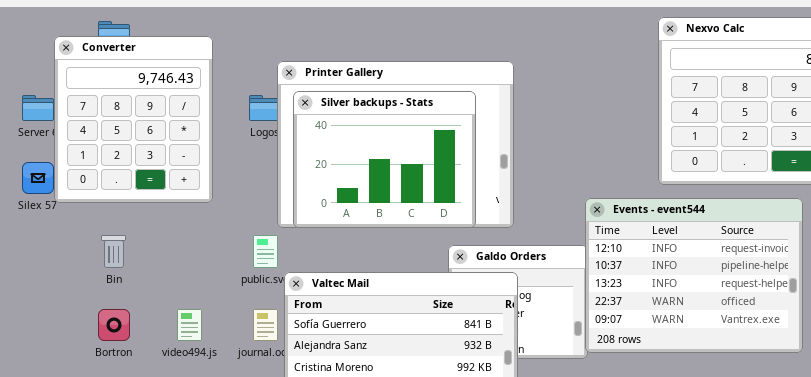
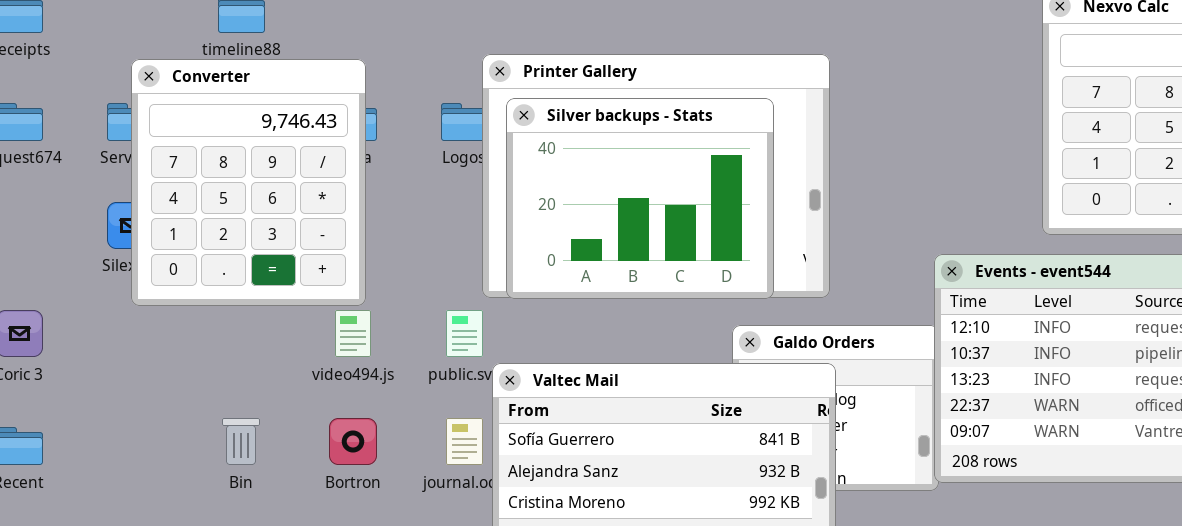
Converter: [54,36,213,203] -> [131,59,366,306], moved
Bin: [101,235,126,268] -> [222,418,260,465], moved
Bortron: [98,309,130,341] -> [329,418,377,465], moved
video494.js: [177,309,202,341] -> [335,310,371,357], moved

